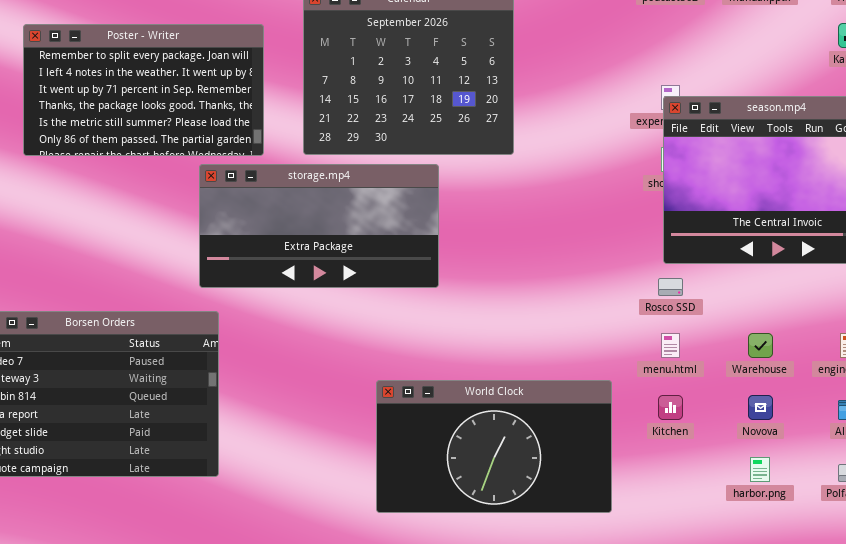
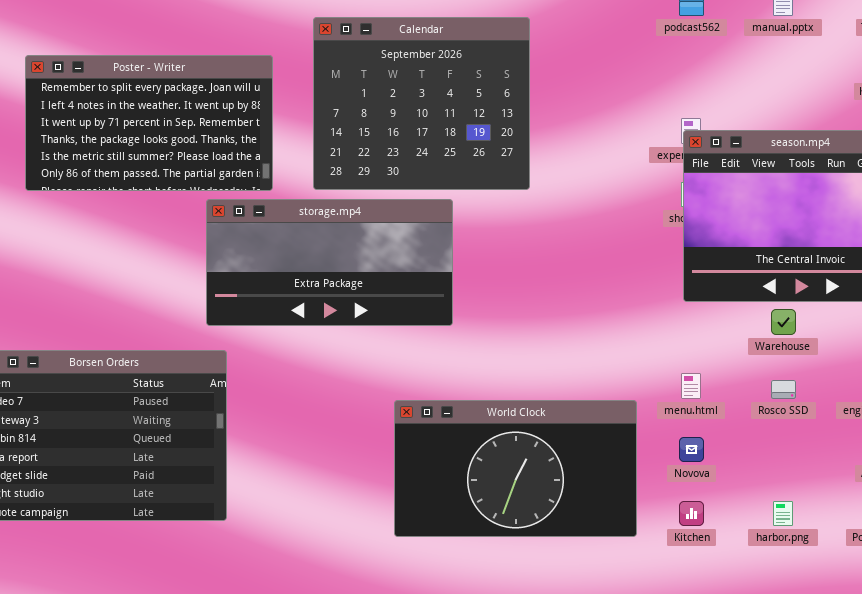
Rosco SSD: [658,278,683,296] -> [771,380,796,399], moved
Warehouse: [748,333,773,358] -> [771,309,796,335], moved
World Clock: [376,380,612,513] -> [394,400,637,537], moved
Kitchen: [658,395,683,420] -> [679,501,704,526], moved
Novova: [748,395,773,420] -> [679,437,704,462], moved

